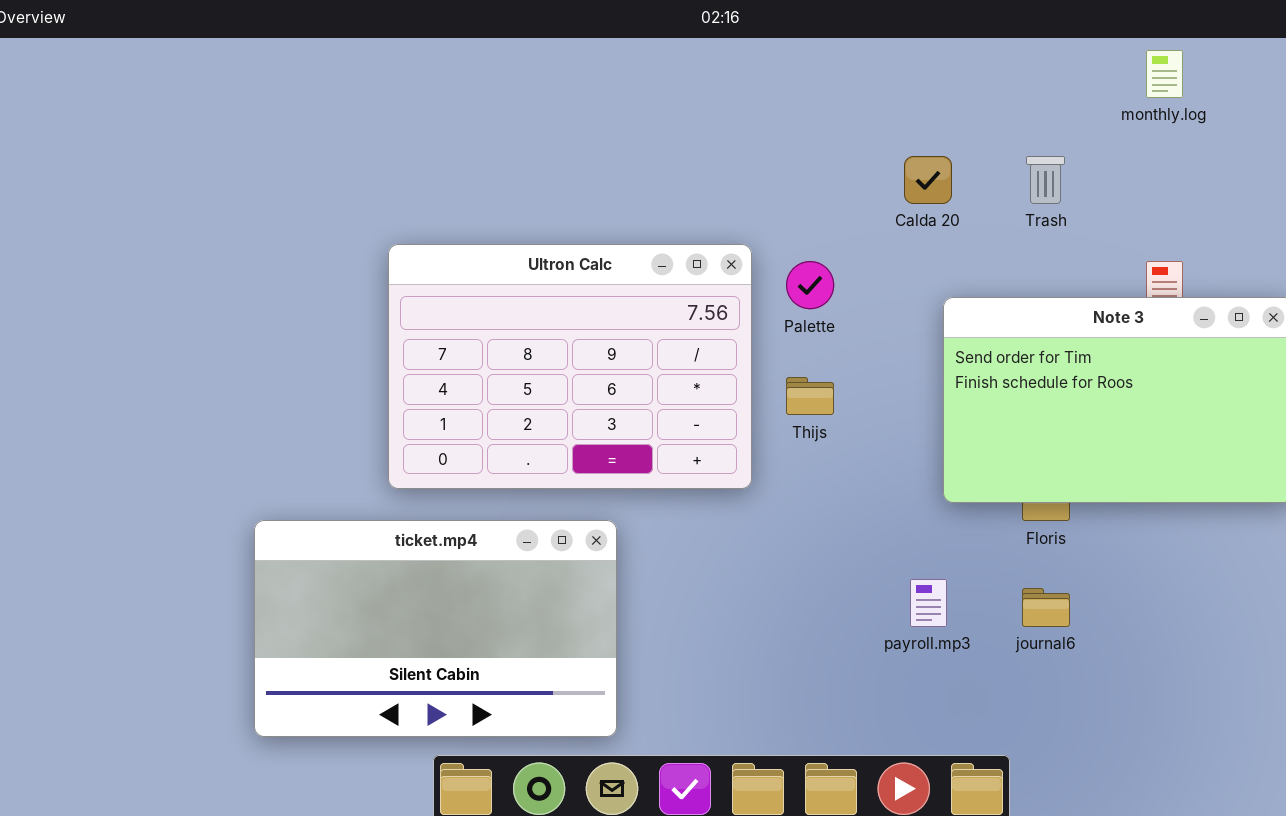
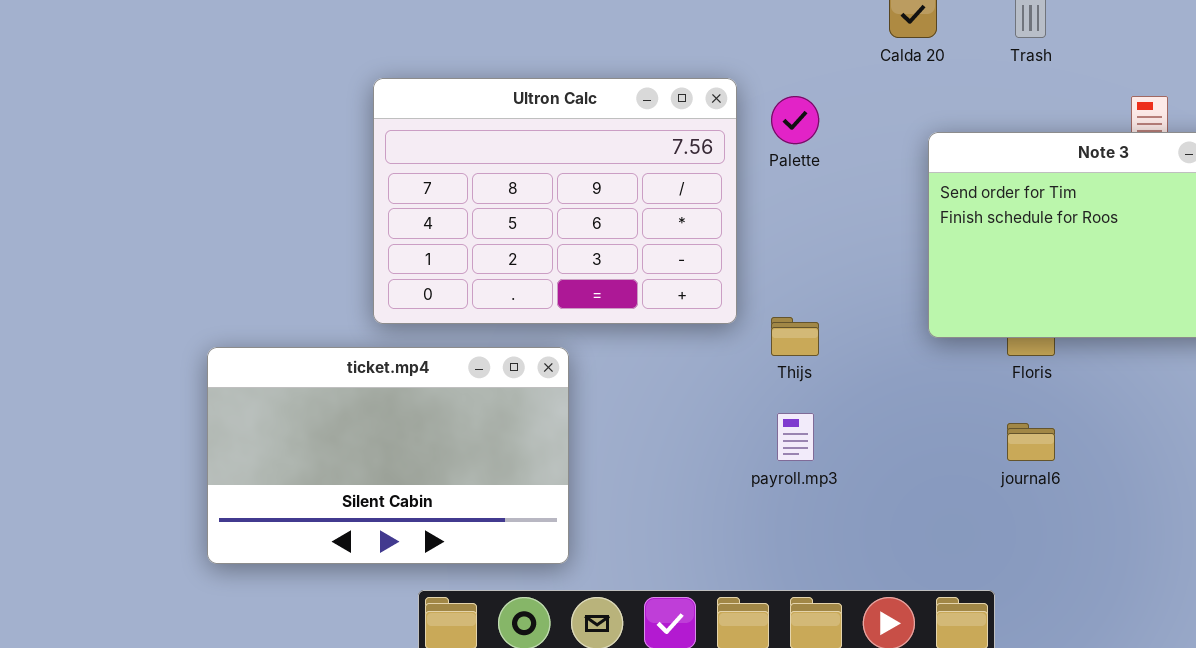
Thijs: [786,377,834,415] -> [771,317,819,356], moved
ticket.mp4: [254,520,617,737] -> [207,347,569,564], moved
payroll.mp3: [910,579,947,627] -> [777,413,814,461], moved

